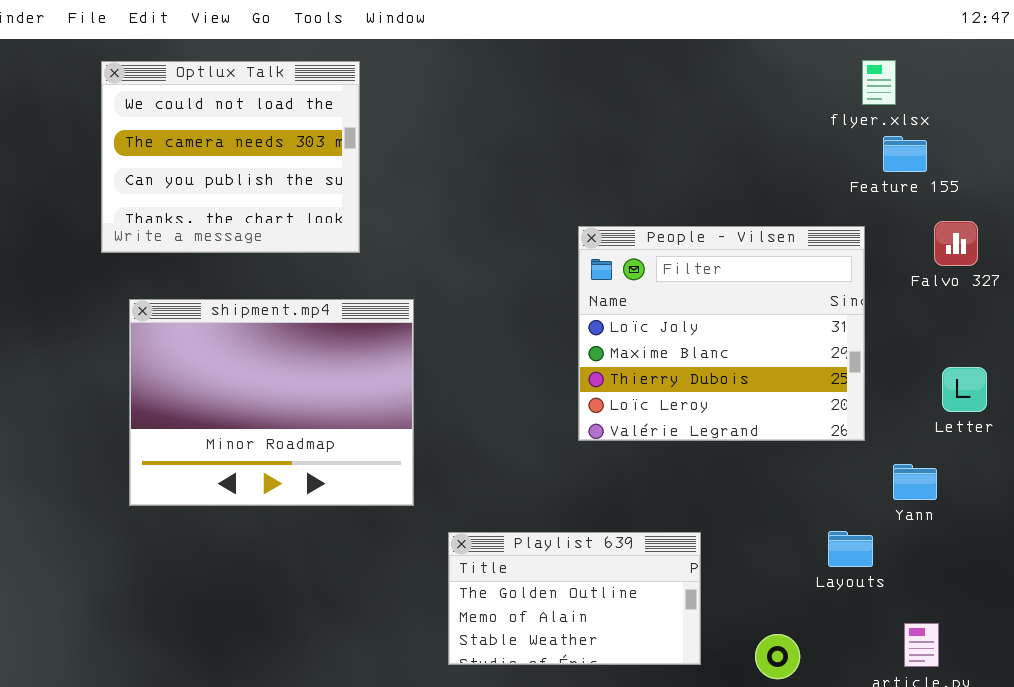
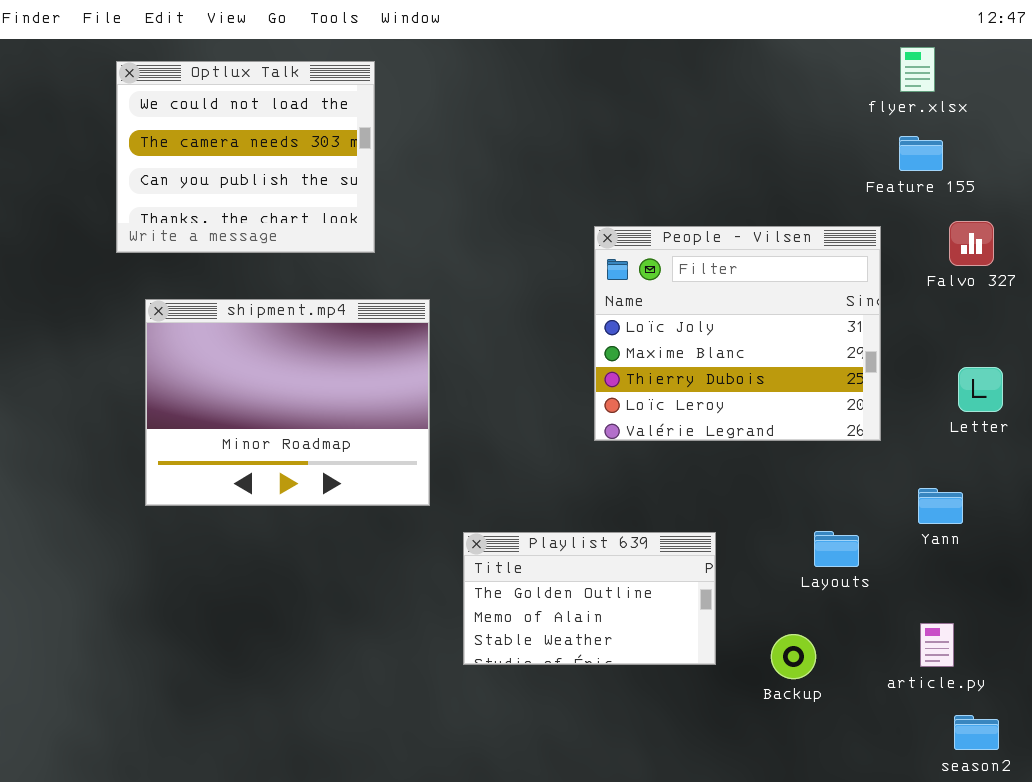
flyer.xlsx: [862,60,896,105] -> [900,47,935,92], moved
Yann: [893,464,937,500] -> [918,488,963,524], moved
Layouts: [828,531,873,567] -> [814,531,859,567], moved

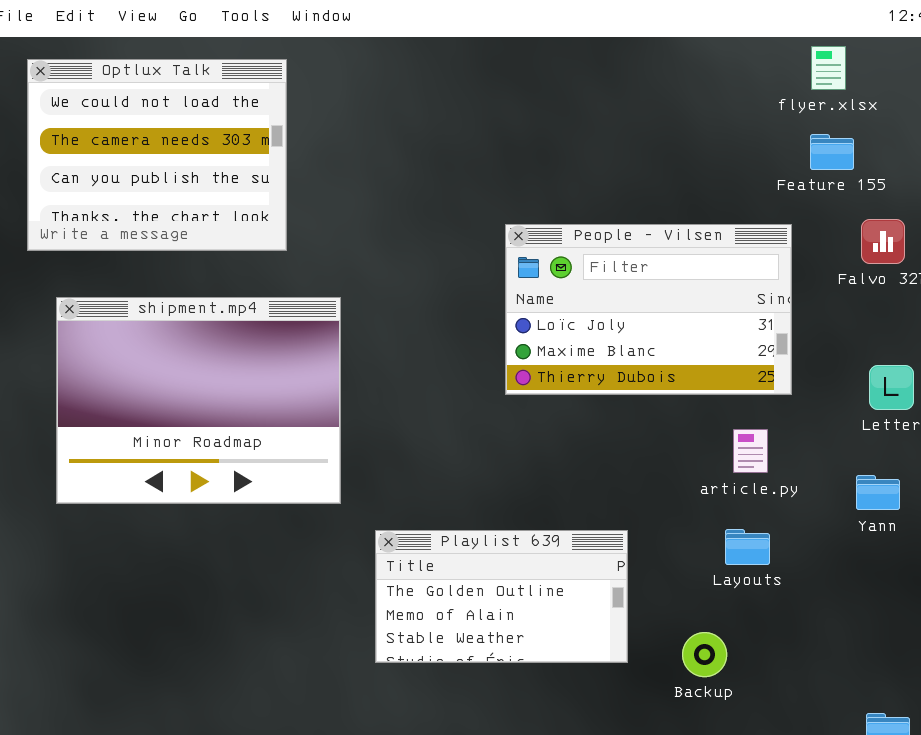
People - Vilsen: [594,226,881,441] -> [505,224,792,395], resized
Yann: [918,488,963,524] -> [856,475,900,510], moved
article.py: [920,623,954,667] -> [733,429,768,473], moved

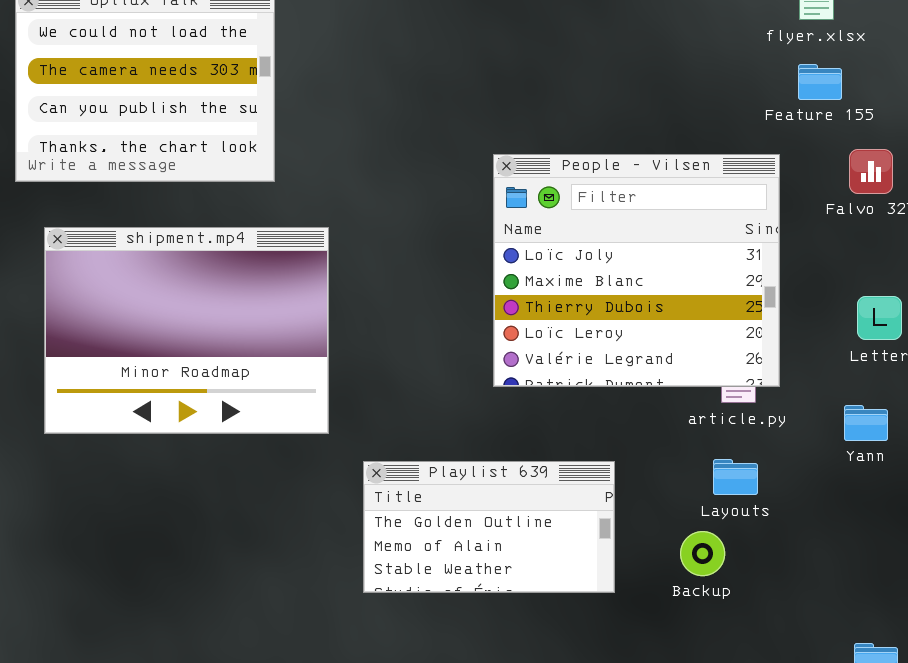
People - Vilsen: [505,224,792,395] -> [493,154,780,387], resized
Backup: [682,632,727,677] -> [680,531,725,576], moved

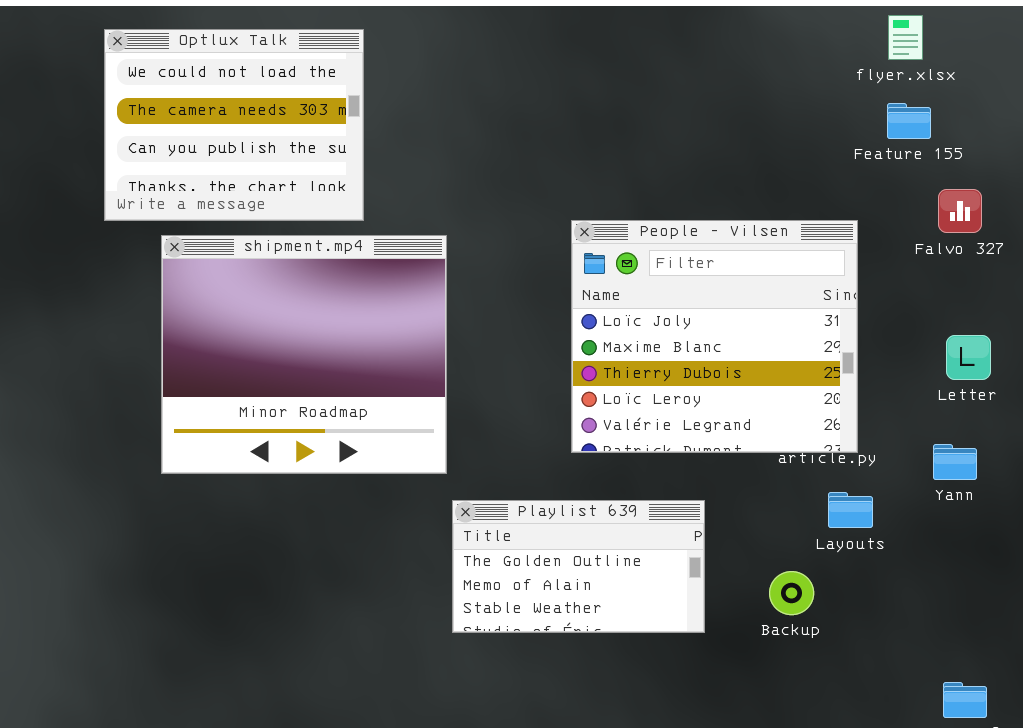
People - Vilsen: [493,154,780,387] -> [571,220,858,453], moved
shipment.mp4: [44,227,329,434] -> [161,235,447,474], moved, resized
Layouts: [713,459,758,495] -> [828,492,873,528], moved

